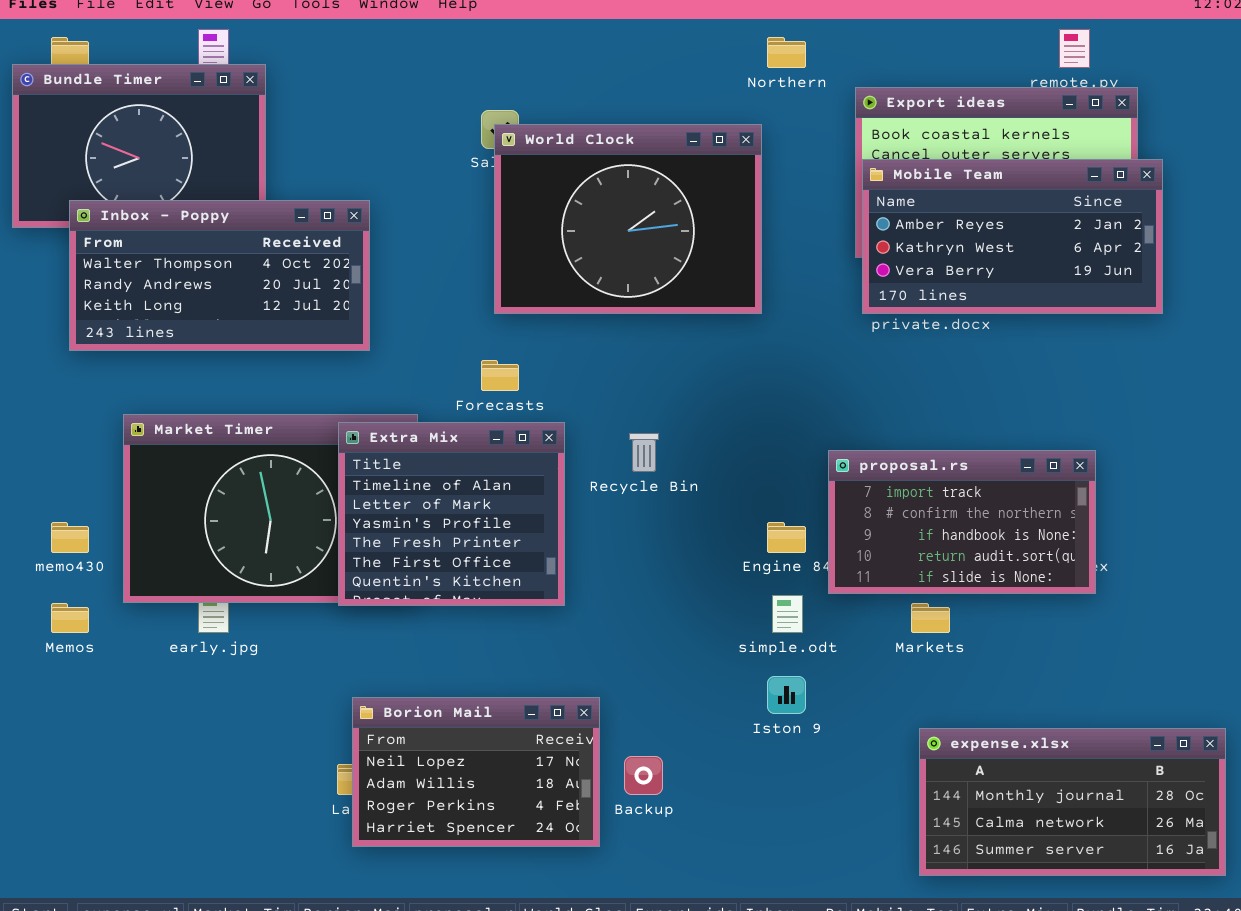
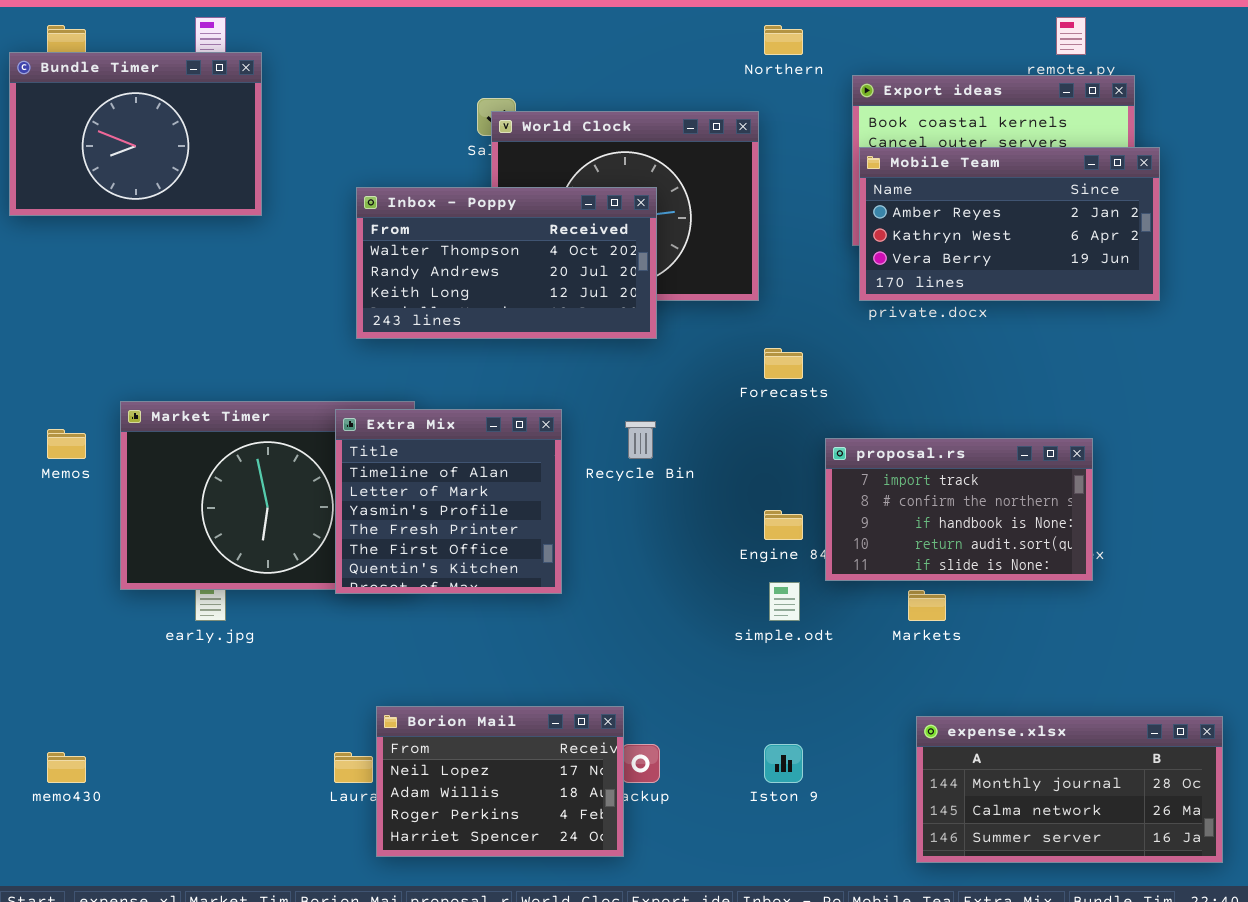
Inbox - Poppy: [69,200,370,351] -> [356,187,657,339], moved
Forecasts: [481,360,519,391] -> [764,348,803,379], moved
memo430: [51,522,89,553] -> [47,752,86,783], moved
Memos: [51,603,89,633] -> [47,429,86,459], moved
Iston 9: [767,676,806,714] -> [764,744,803,783], moved
Borion Mail: [352,697,600,847] -> [376,706,624,857], moved

